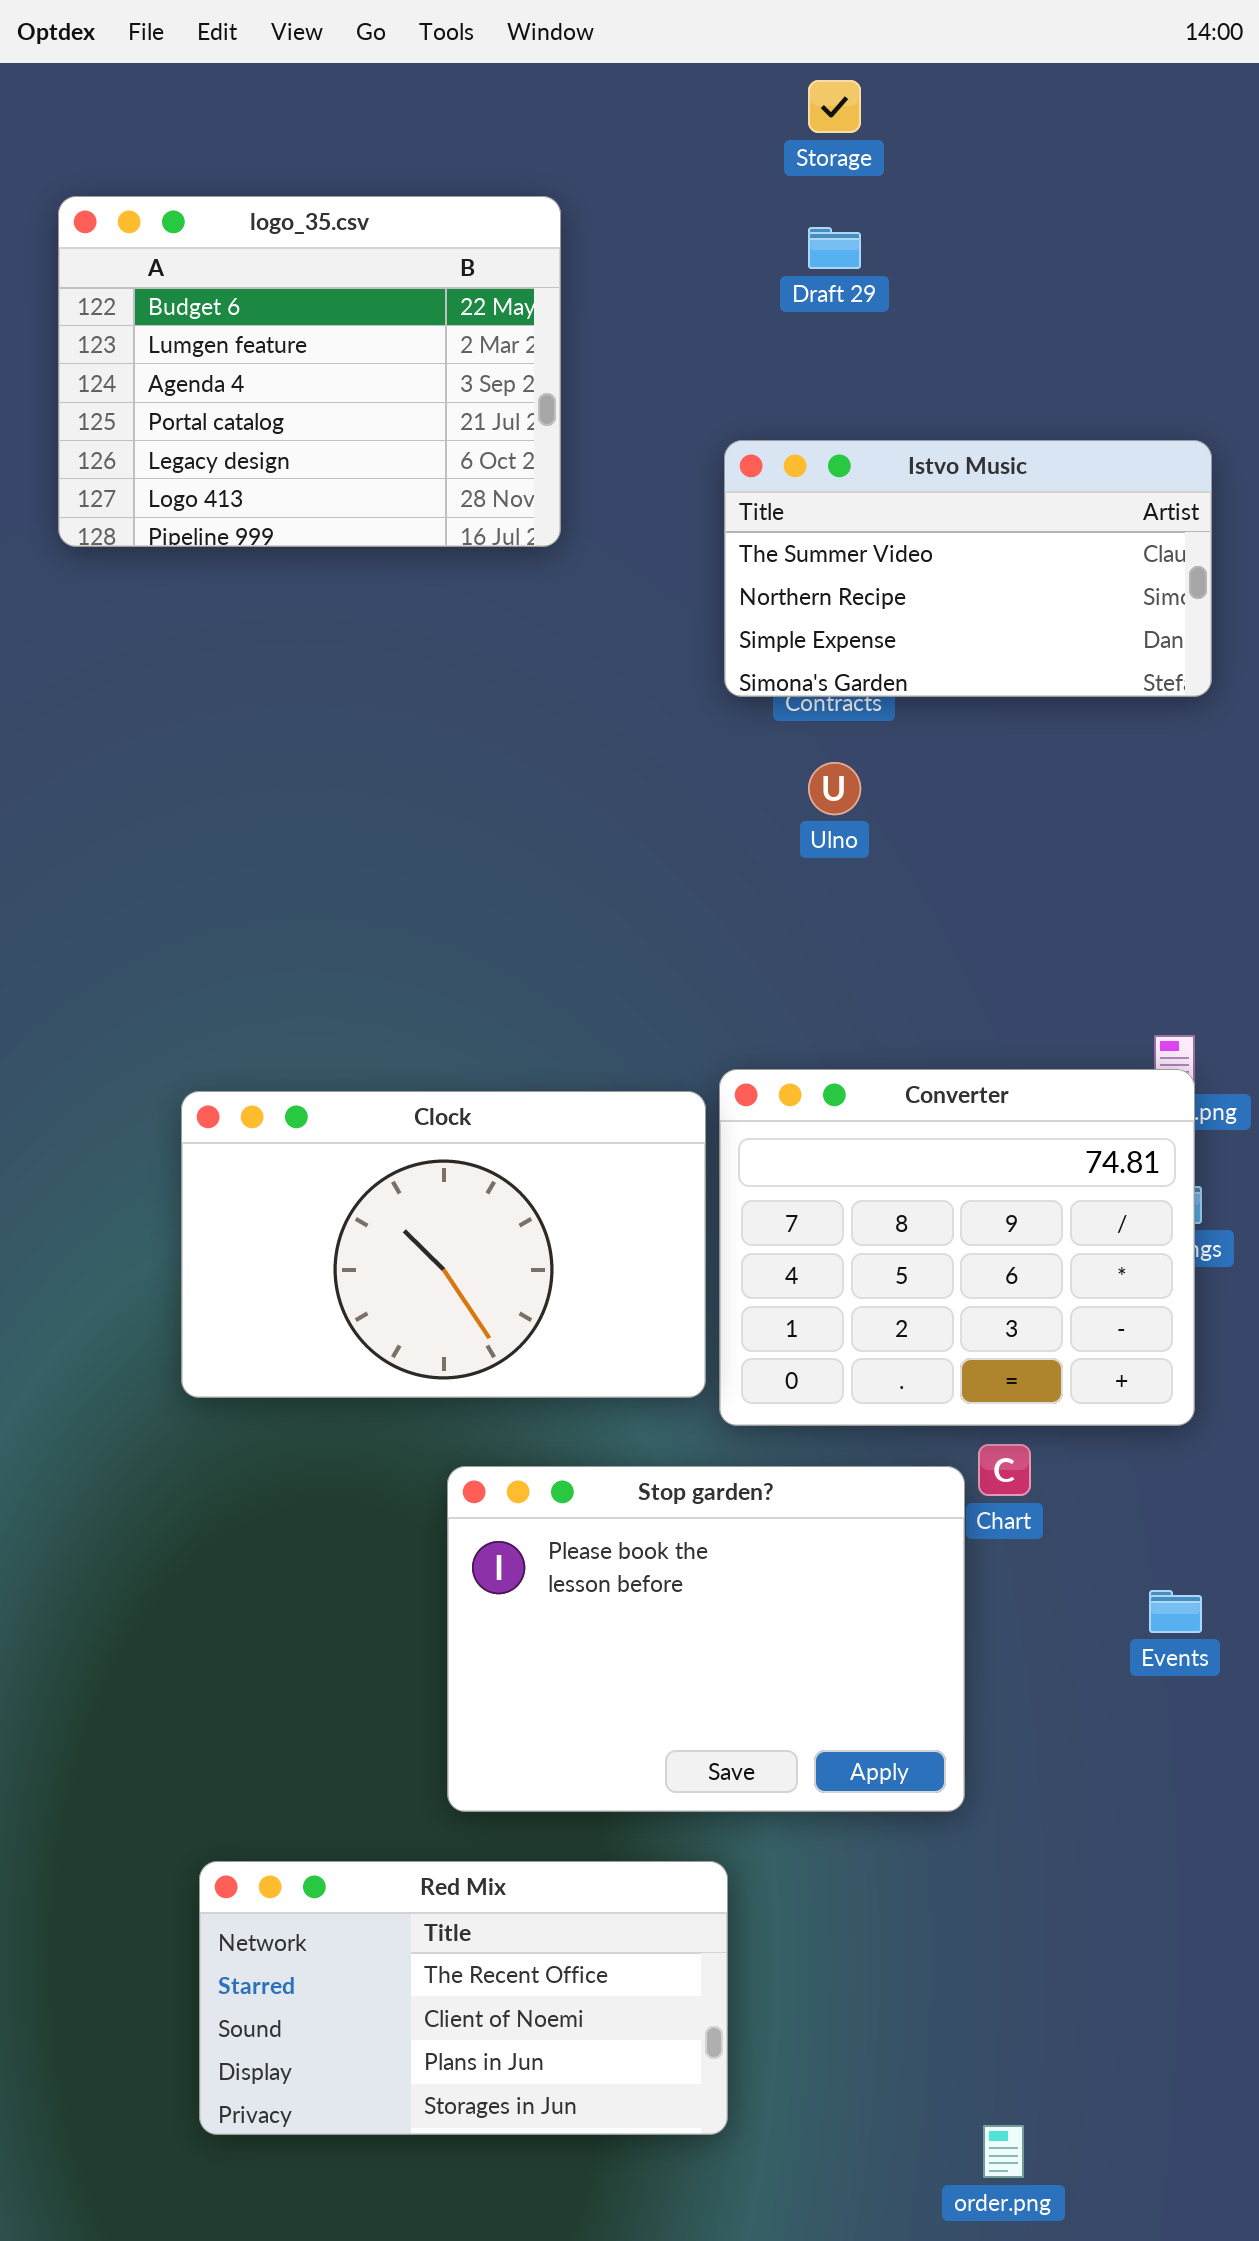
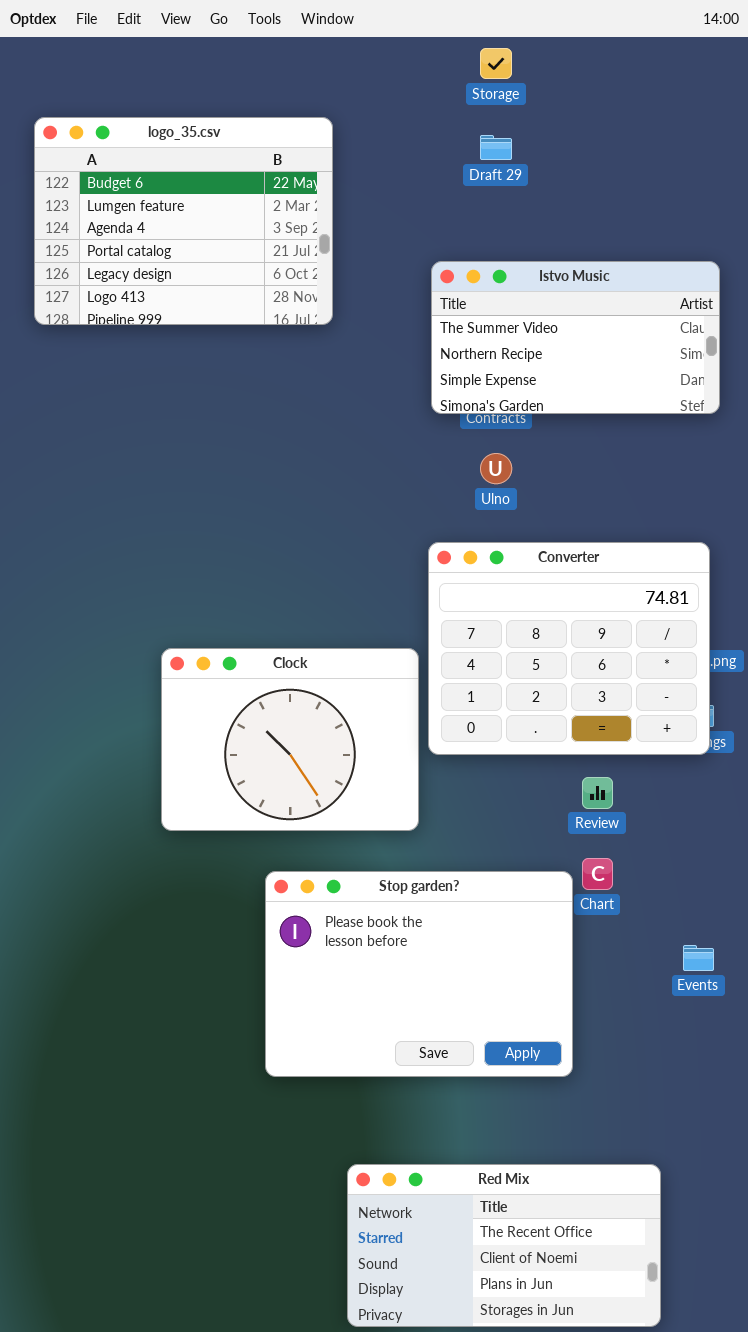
Converter: [719,1069,1195,1426] -> [428,542,710,755], moved
Clock: [181,1091,706,1398] -> [161,648,419,831], resized
Red Mix: [199,1861,728,2135] -> [347,1164,661,1327], moved

